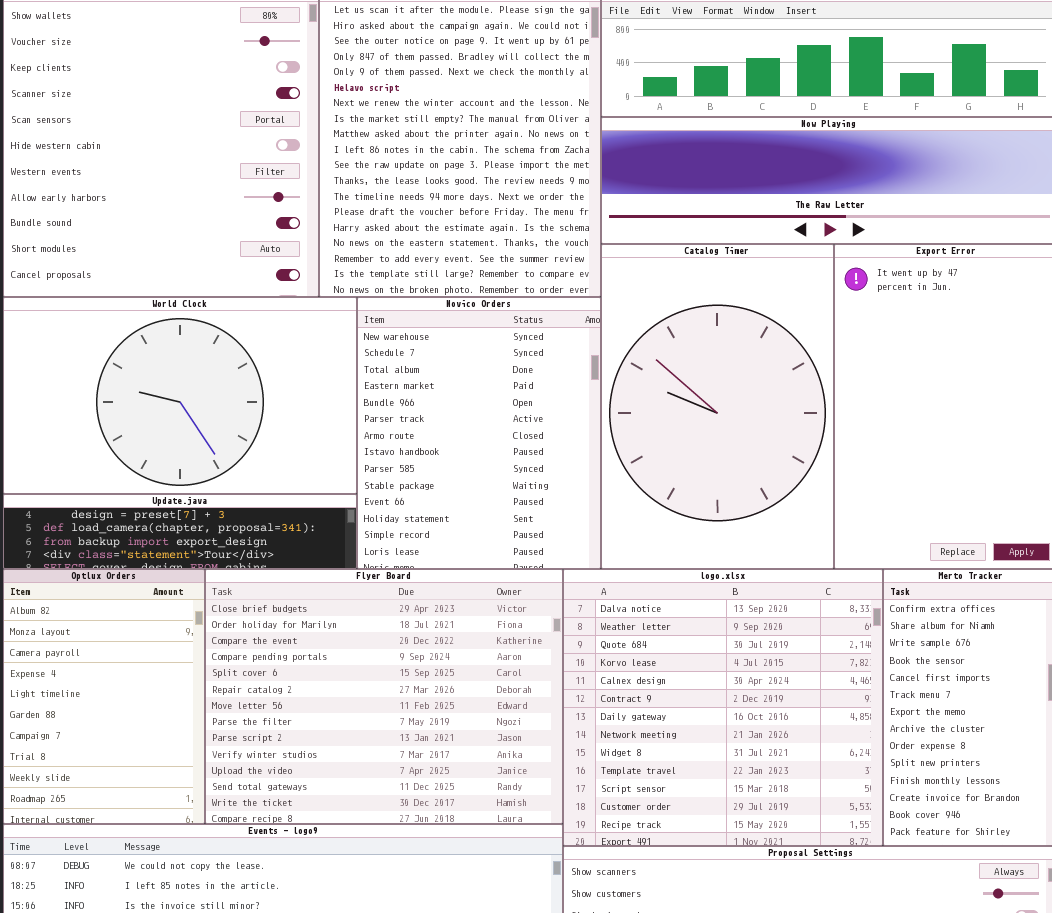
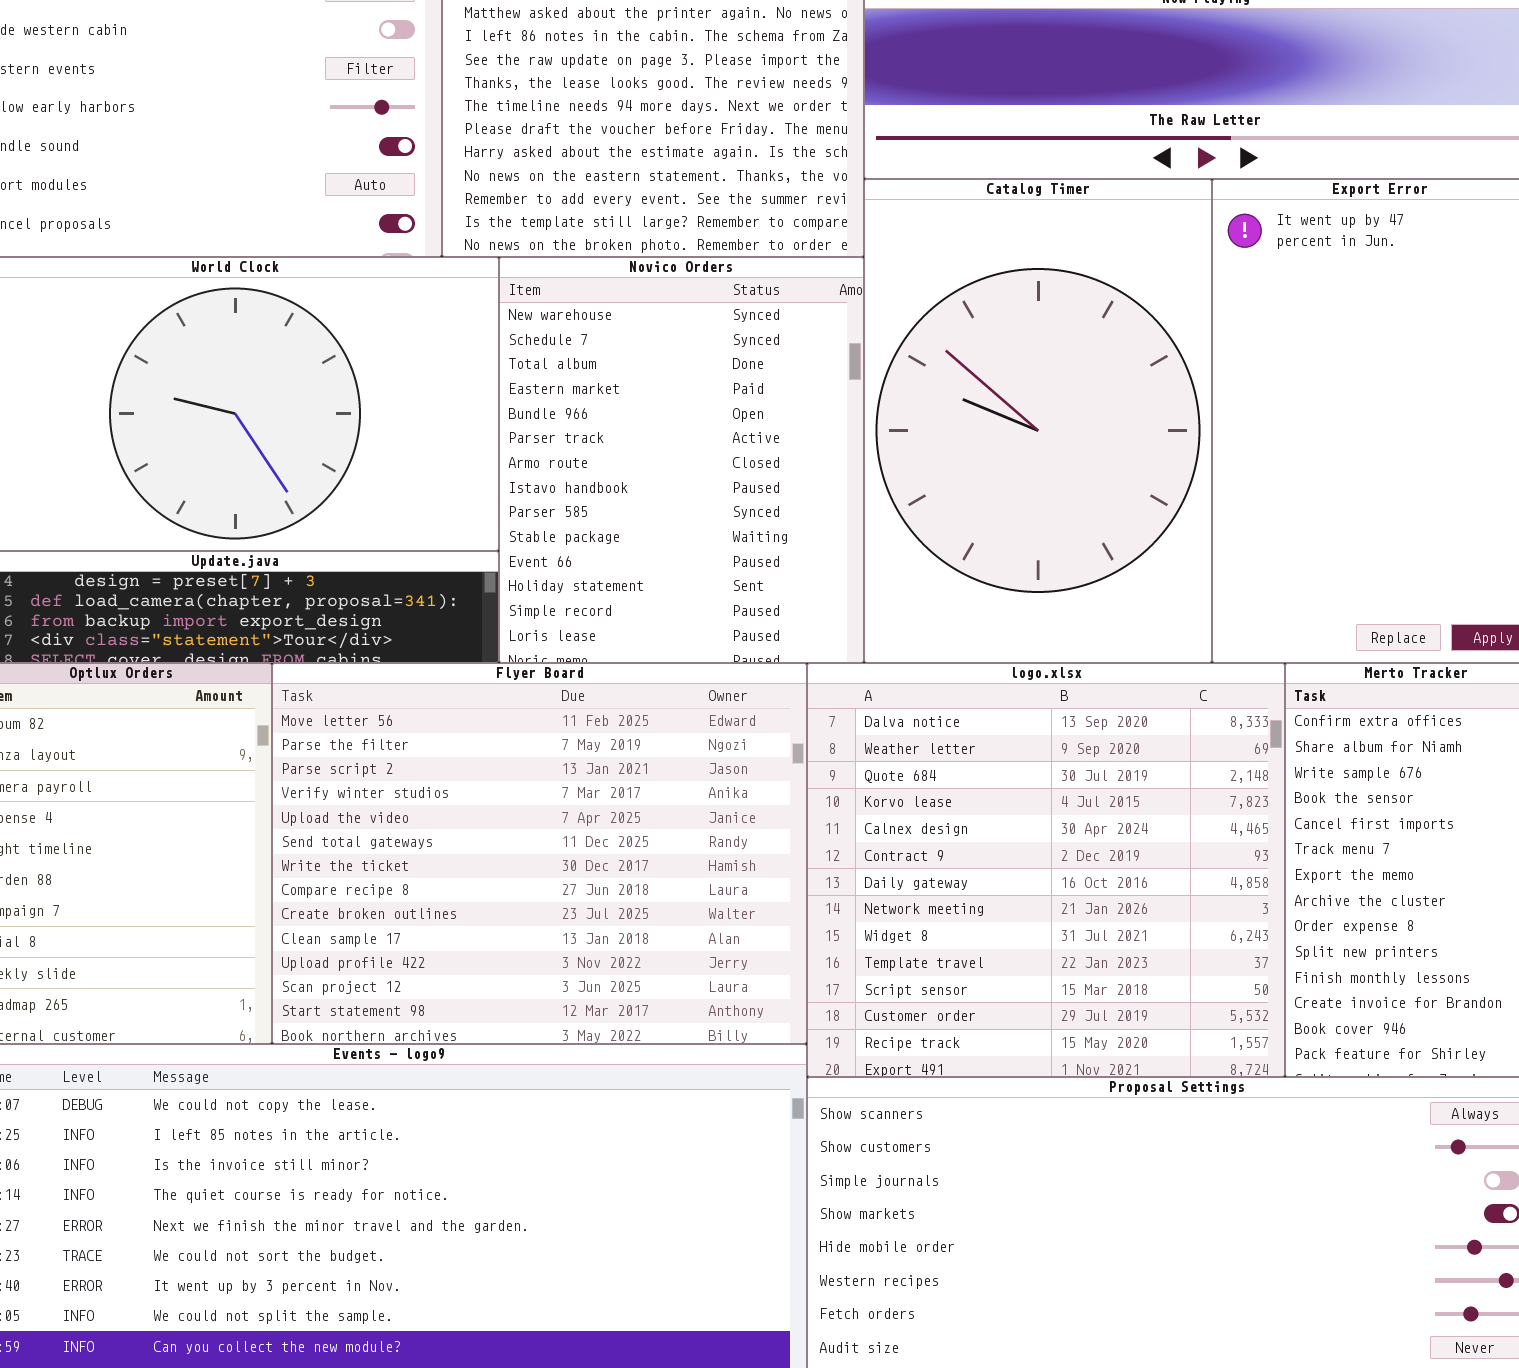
Flyer Board: [205,569,563,824] -> [272,663,807,1044], scrolled down 6 rows

